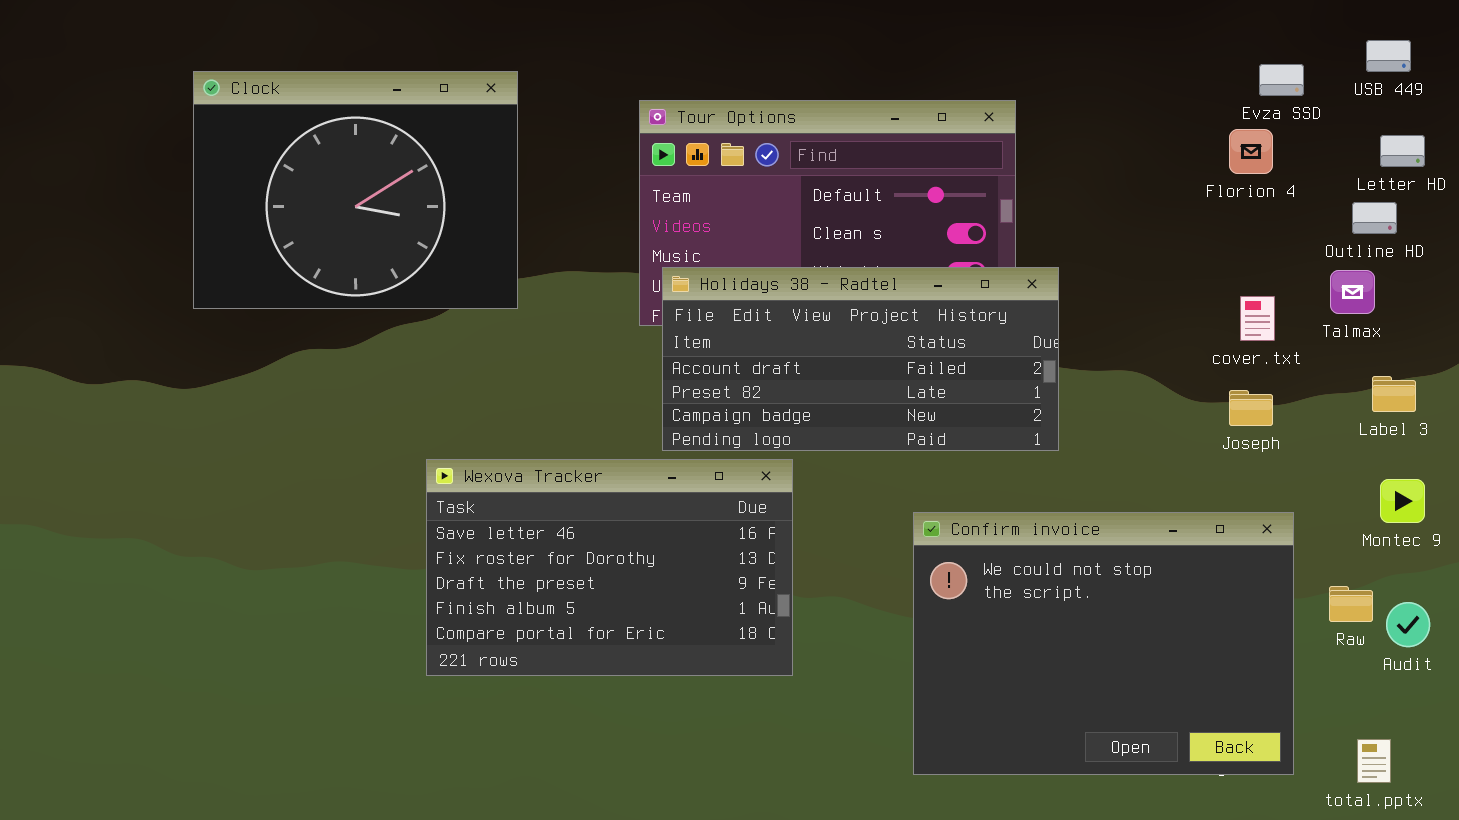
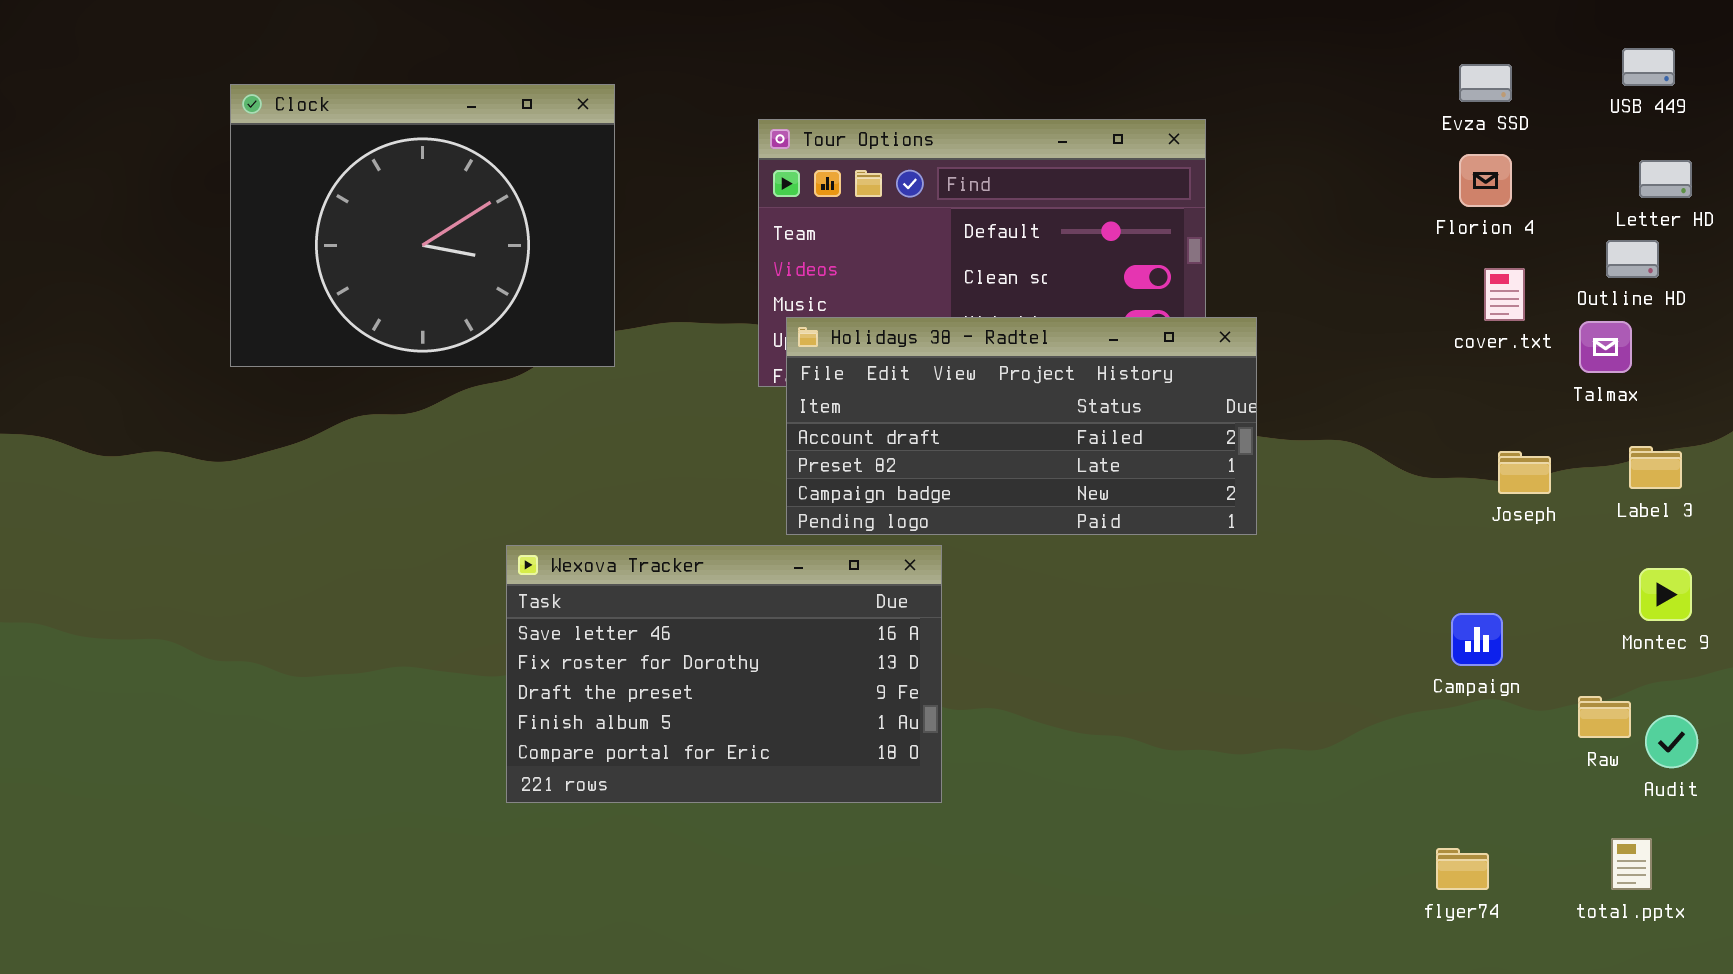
Evza SSD: [1259,64,1304,96] -> [1459,64,1512,102], moved
cover.txt: [1240,296,1275,341] -> [1484,268,1525,321], moved
Joseph: [1229,390,1273,426] -> [1498,451,1551,494], moved
Confirm invoice: [913,512,1294,775] -> none, closed
total.pptx: [1357,739,1391,783] -> [1611,838,1652,890], moved

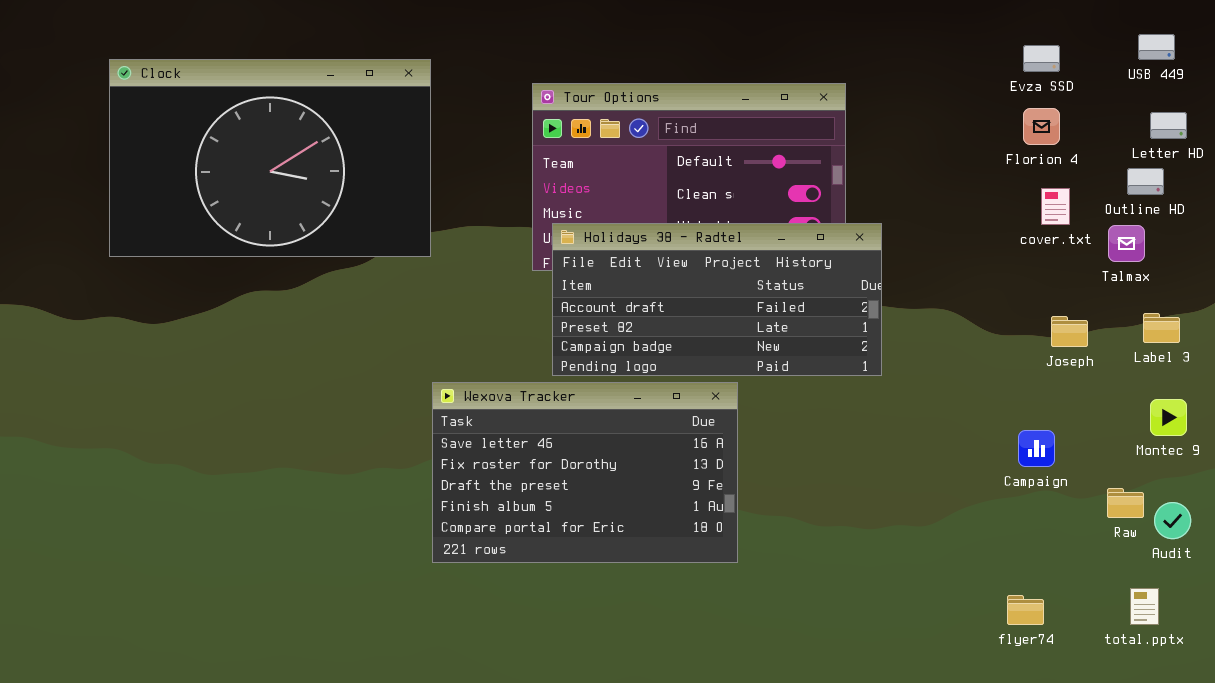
Clock: [230,84,615,367] -> [109,59,431,257], resized
Wexova Tracker: [506,545,942,803] -> [432,382,738,563], moved

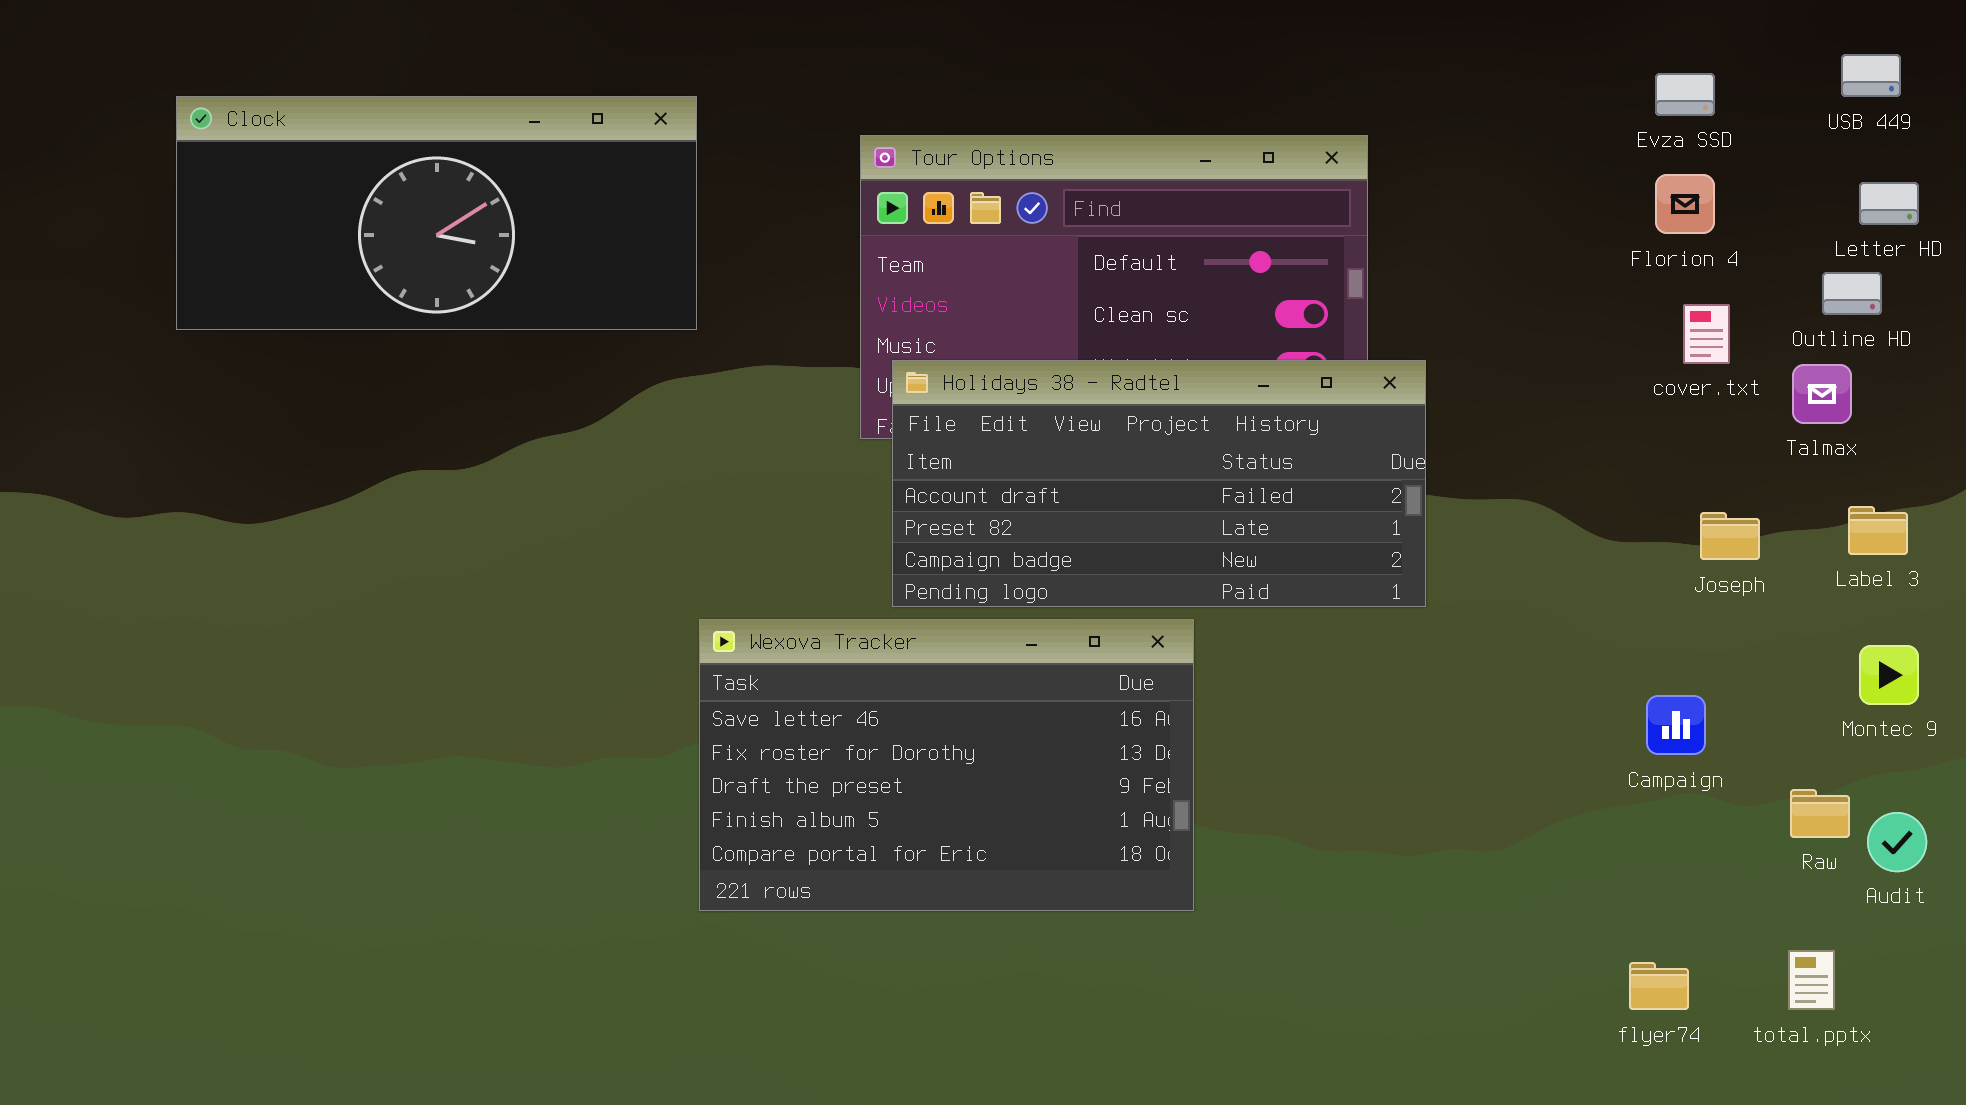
Clock: [109,59,431,257] -> [176,96,697,330], resized
total.pptx: [1130,588,1159,625] -> [1788,950,1835,1010], moved

